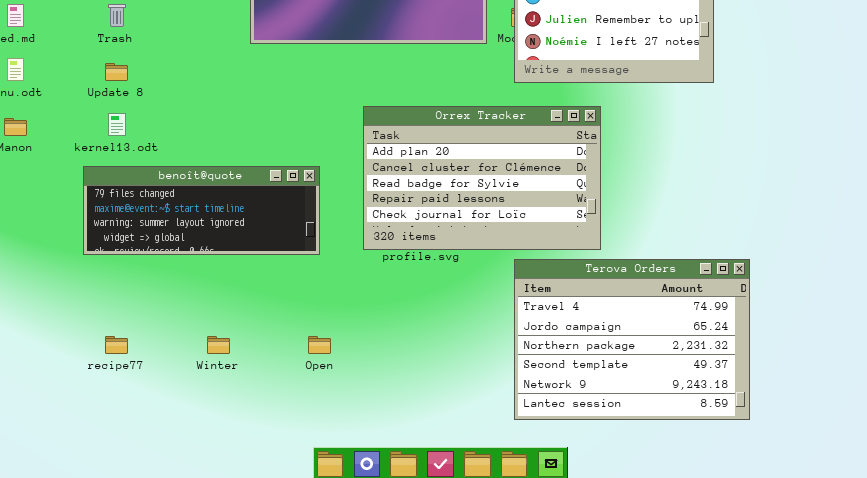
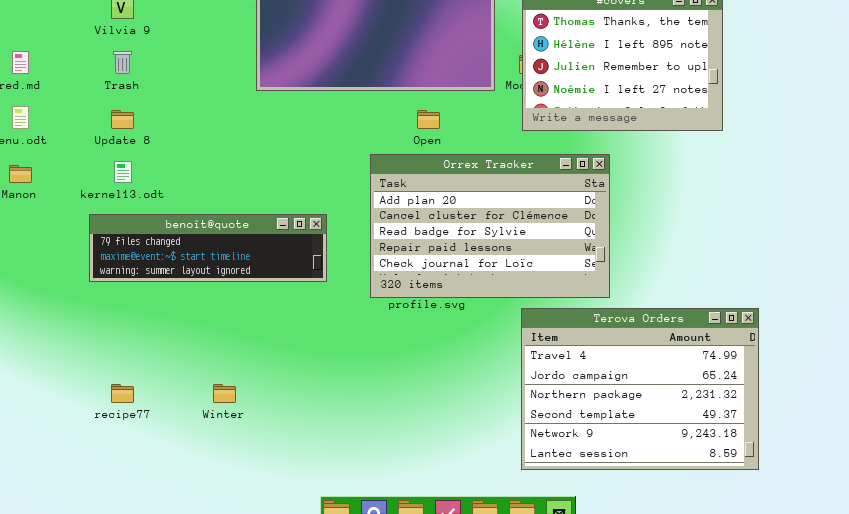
benoît@quote: [83,166,320,255] -> [89,214,327,282], resized
Open: [308,336,331,354] -> [417,110,440,129], moved

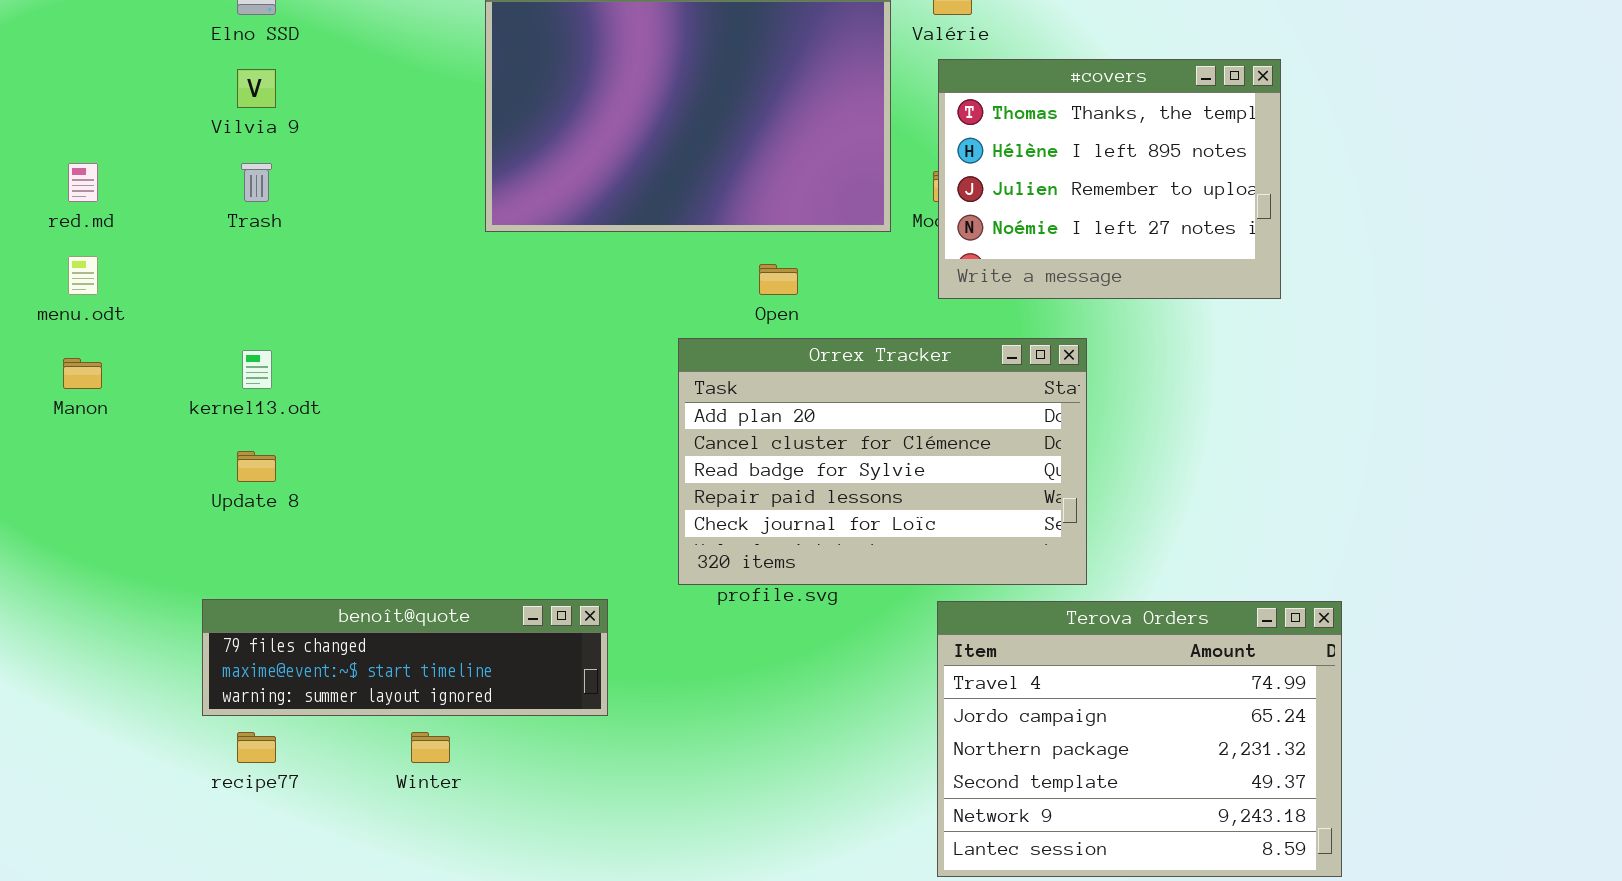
Update 8: [111,110,134,129] -> [237,451,276,482], moved
benoît@quote: [89,214,327,282] -> [202,599,608,716], moved

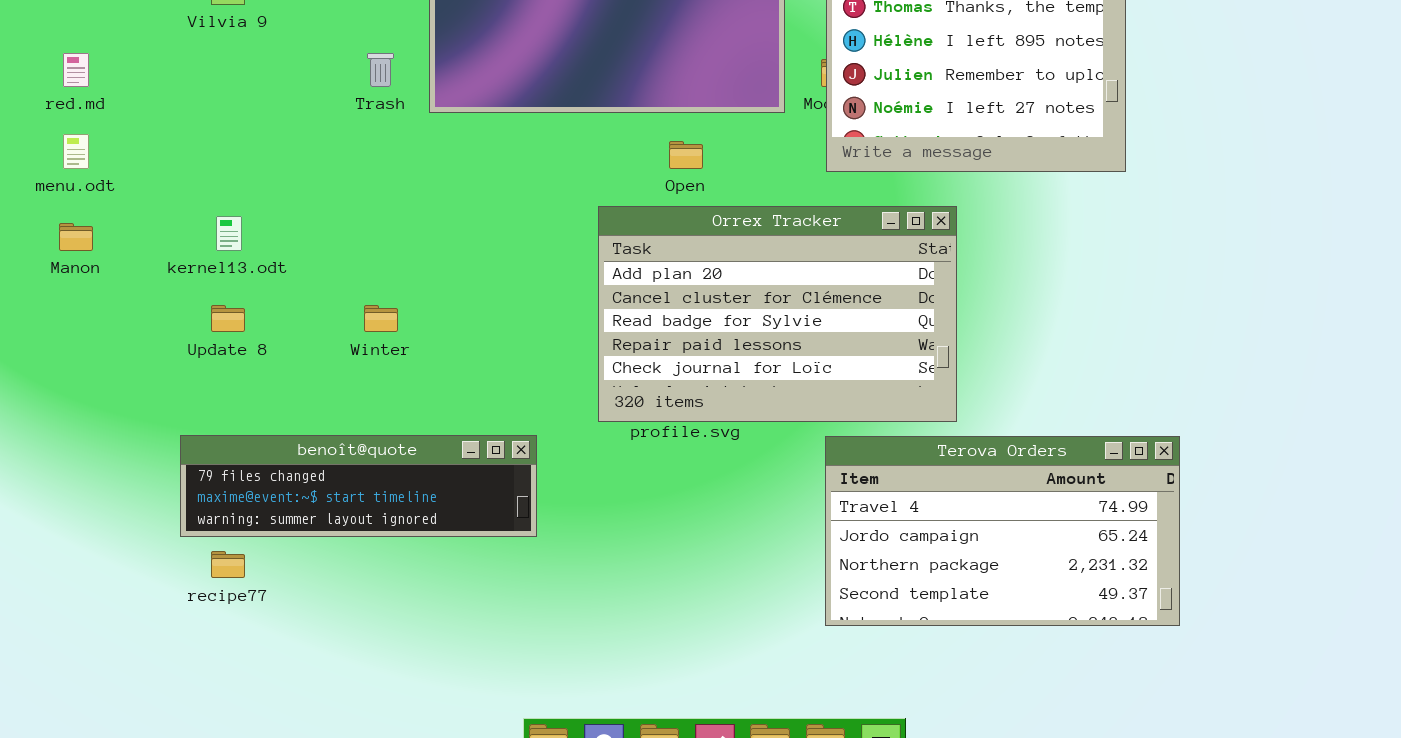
Trash: [241,163,272,202] -> [367,53,394,87], moved
Terova Orders: [937,601,1342,877] -> [825,436,1180,626], resized
Winter: [411,732,450,763] -> [364,305,398,332], moved

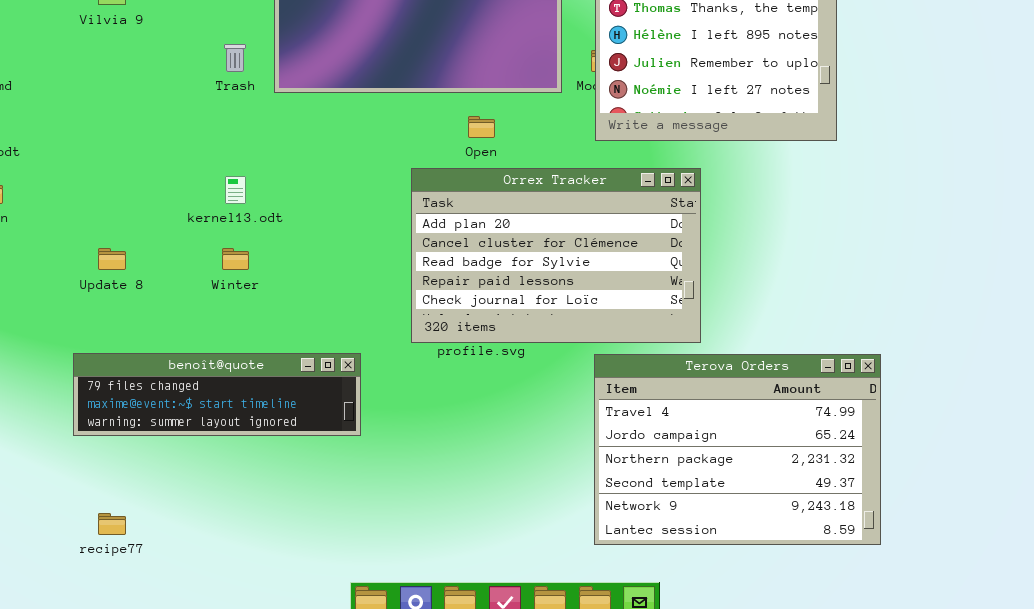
kernel13.odt: [216,216,242,251] -> [225,176,246,204], moved
Terova Orders: [825,436,1180,626] -> [594,354,881,545], resized
recipe77: [211,551,245,578] -> [98,513,126,535], moved

